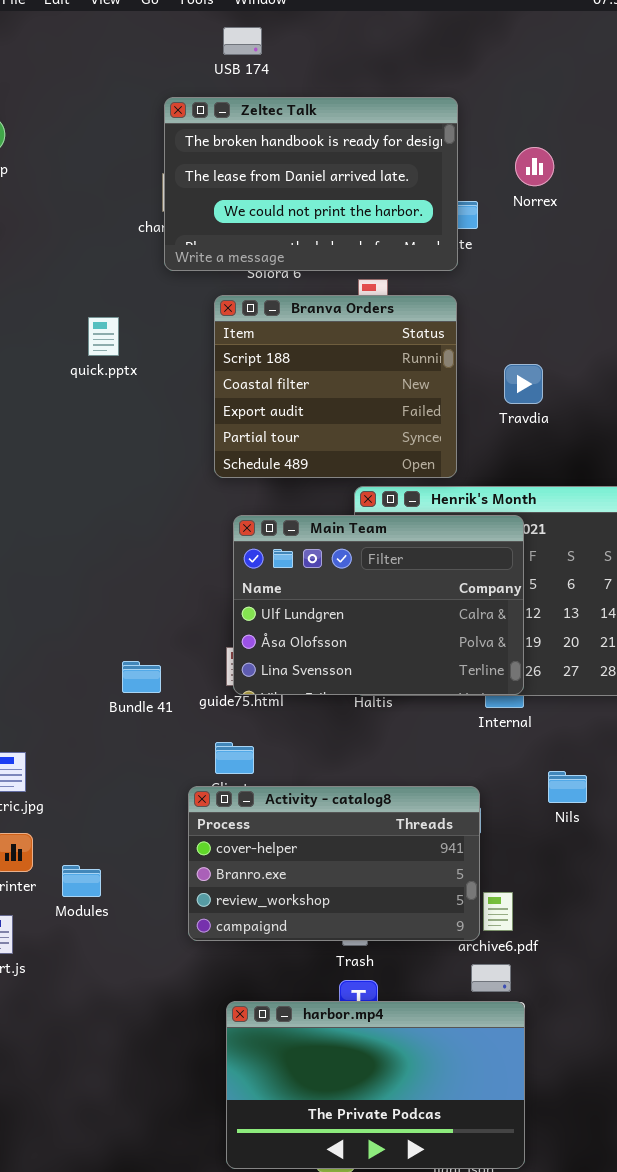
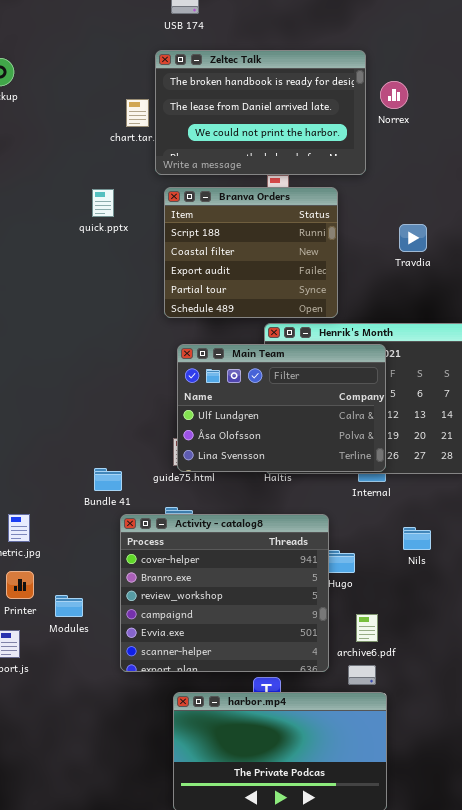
Zeltec Talk: [164,97,458,271] -> [155,50,366,175], moved
quick.pptx: [88,317,119,356] -> [92,189,114,217], moved
Travdia: [504,364,543,404] -> [399,224,427,252], moved
Bundle 41: [122,661,161,693] -> [94,468,122,491], moved
Activity - catalog8: [188,786,480,941] -> [120,514,329,672], moved, resized

